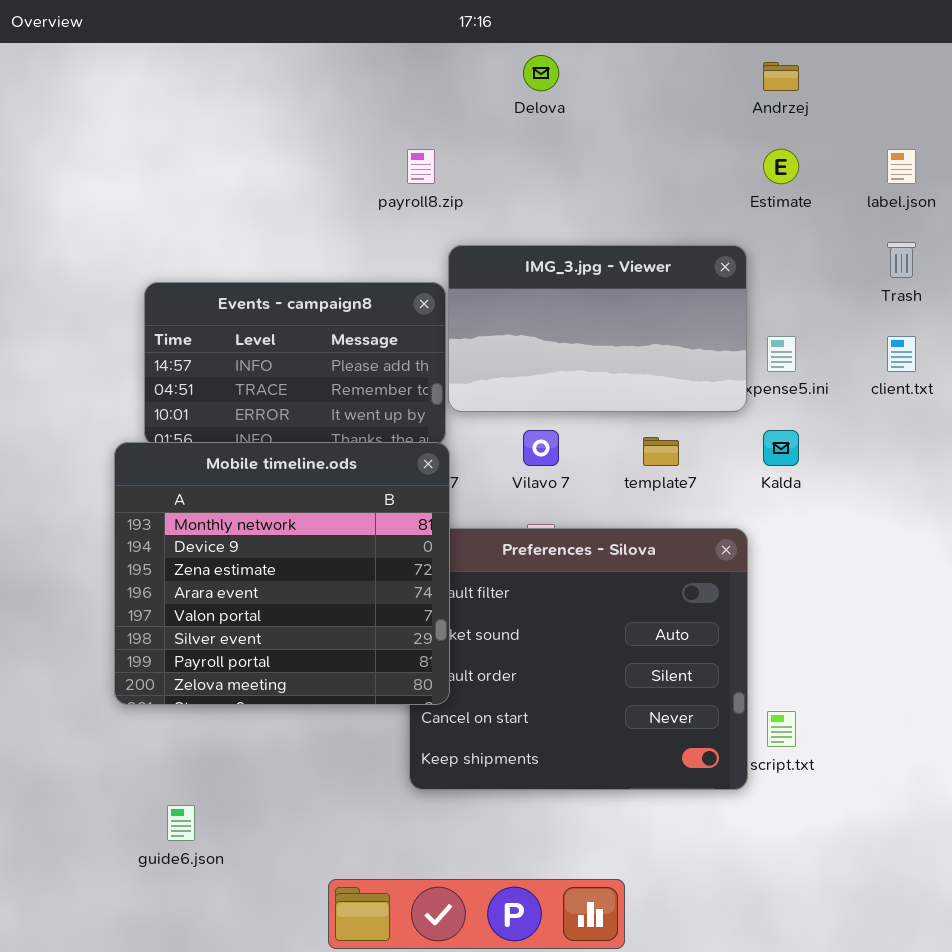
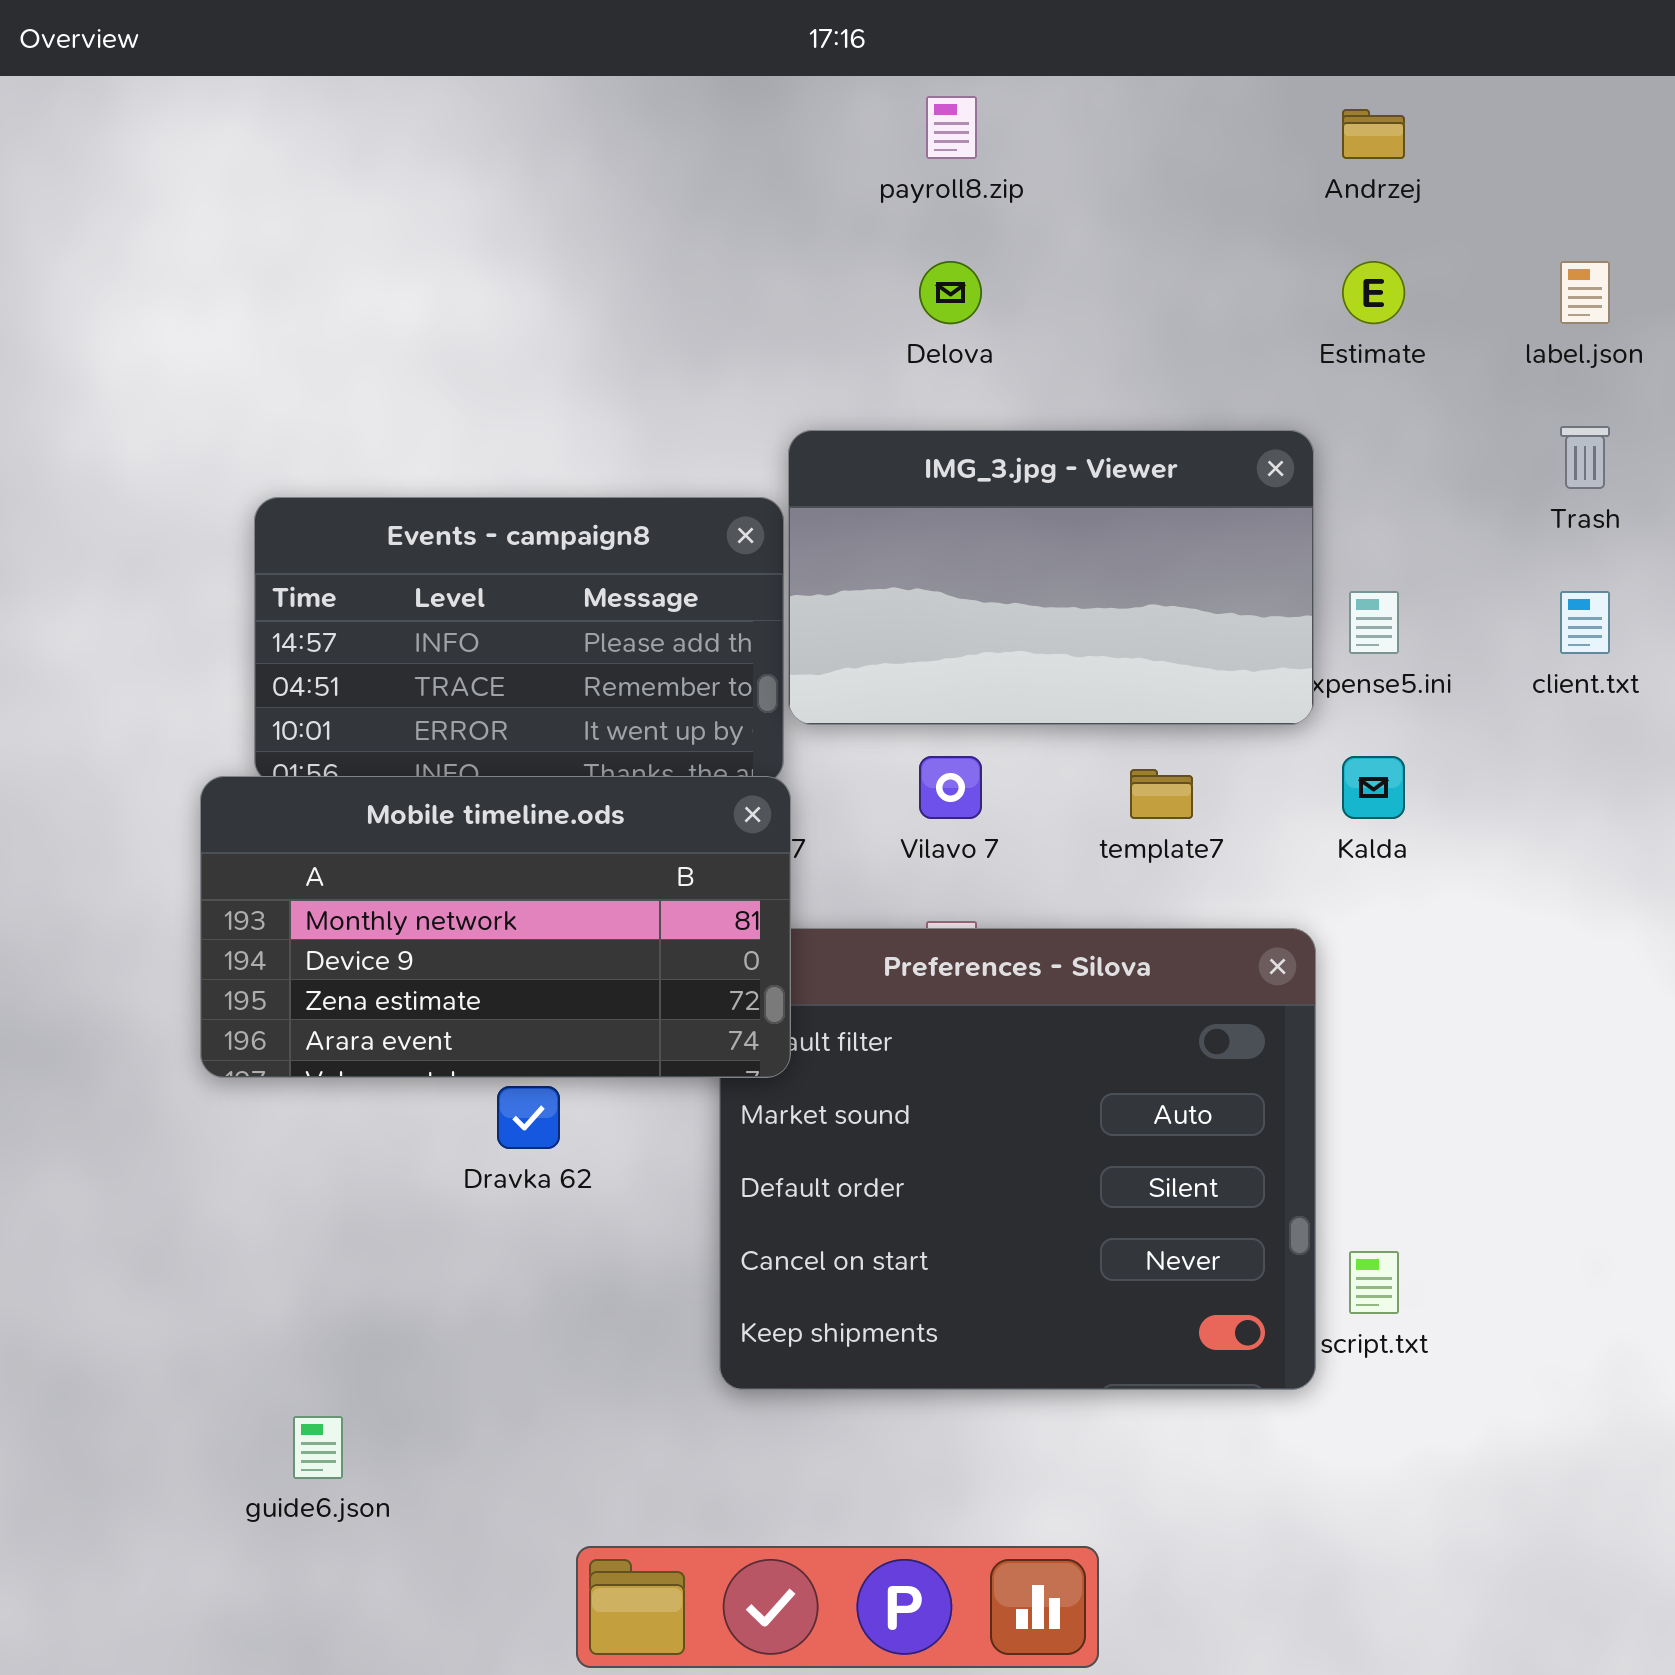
Delova: [523,55,559,91] -> [919,261,982,324], moved
payroll8.zip: [407,149,435,184] -> [926,96,977,159], moved
Mobile timeline.ods: [114,442,450,705] -> [200,776,791,1078], resized

